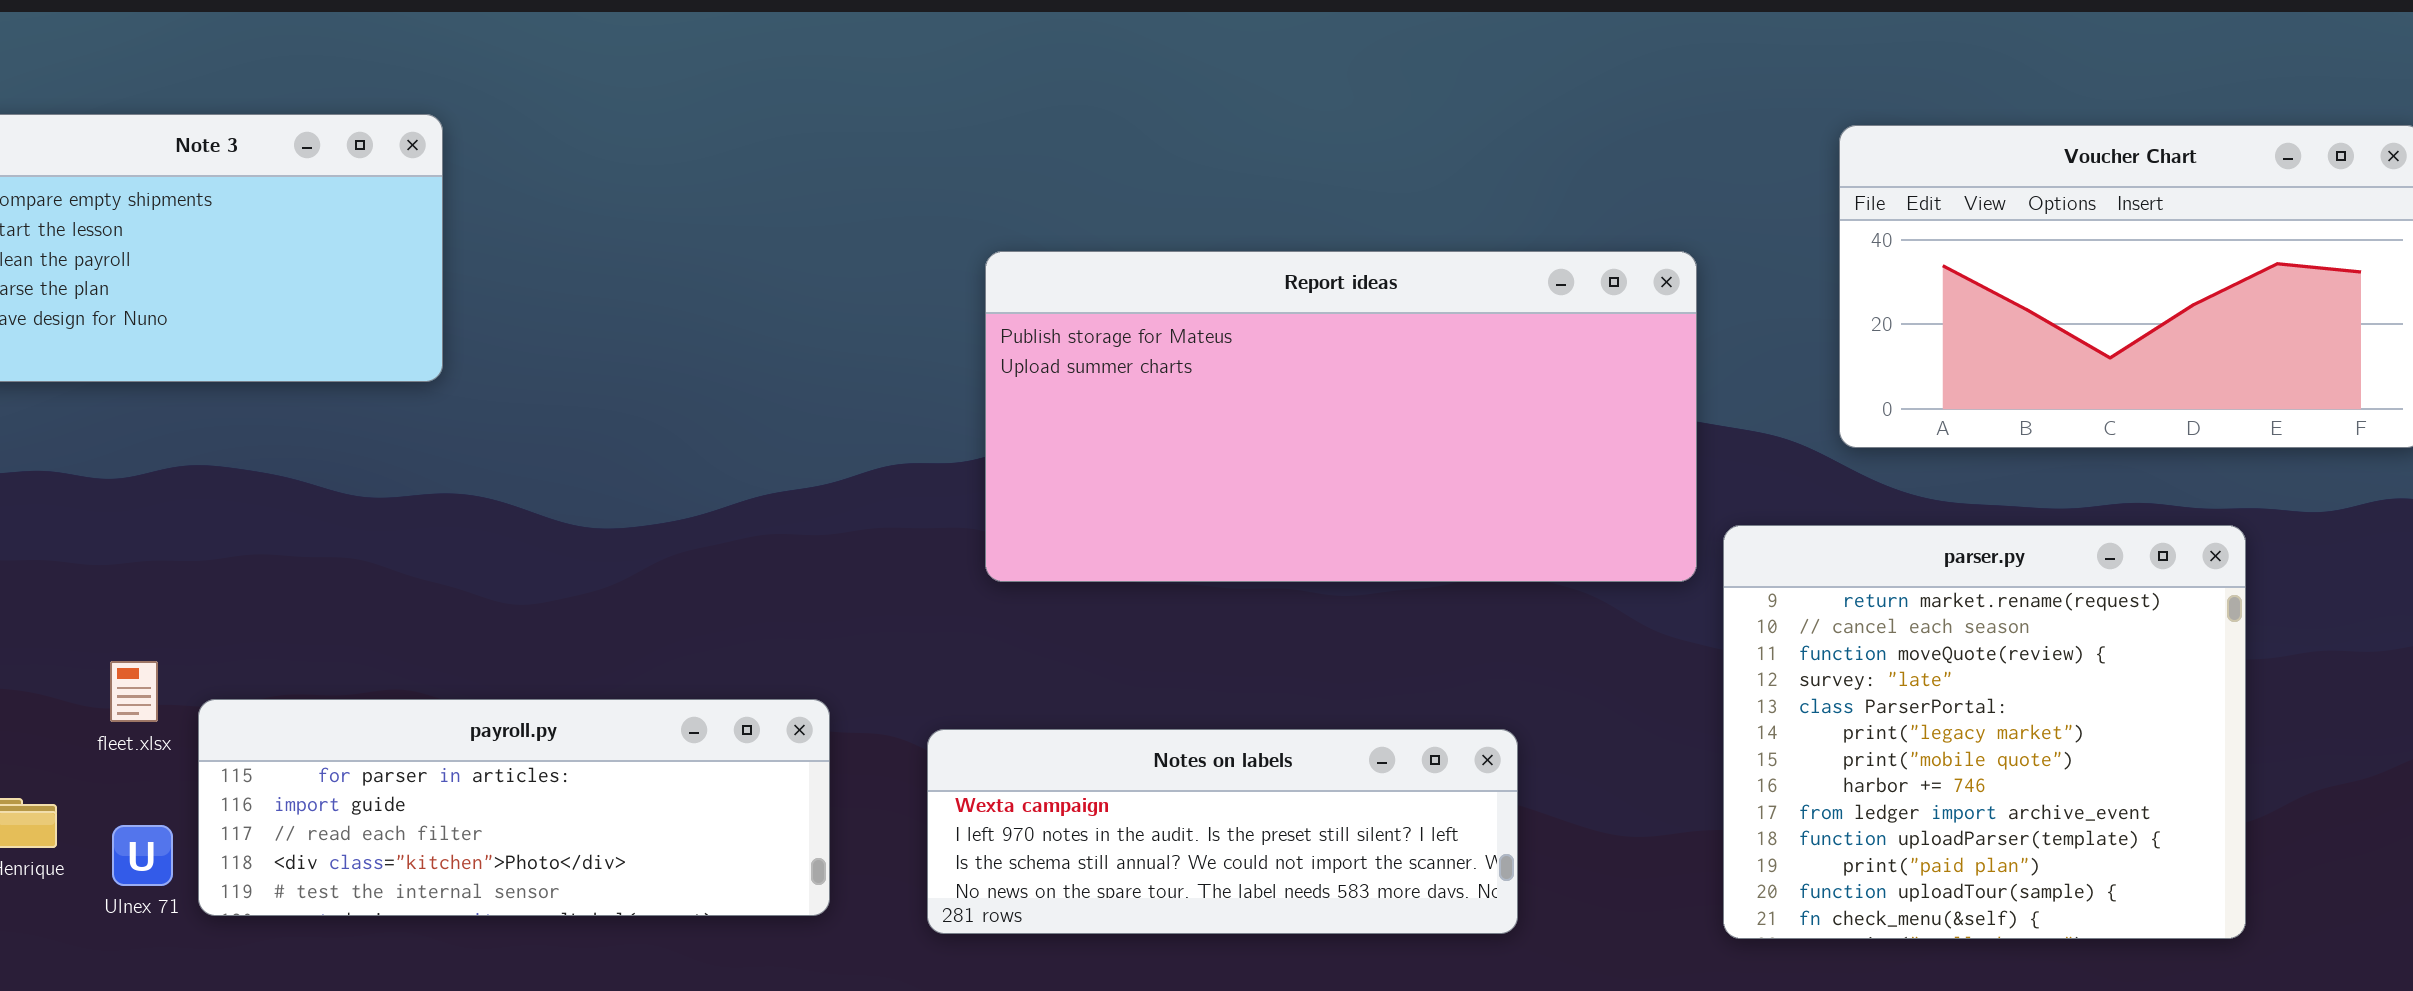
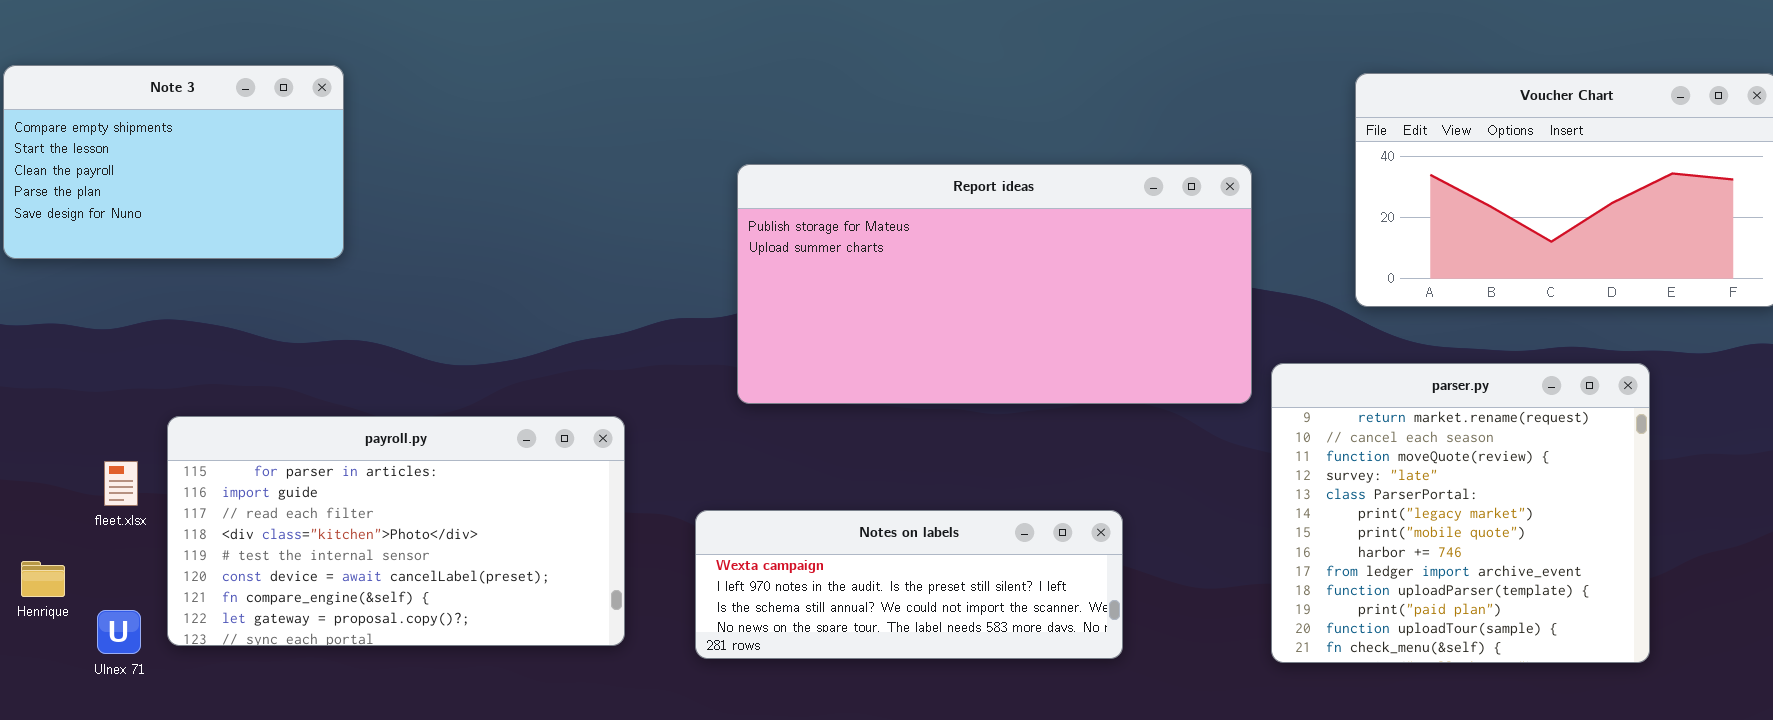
payroll.py: [198,699,830,916] -> [167,416,625,646], resized
Ulnex 71: [112,825,173,886] -> [97,610,141,654], moved

